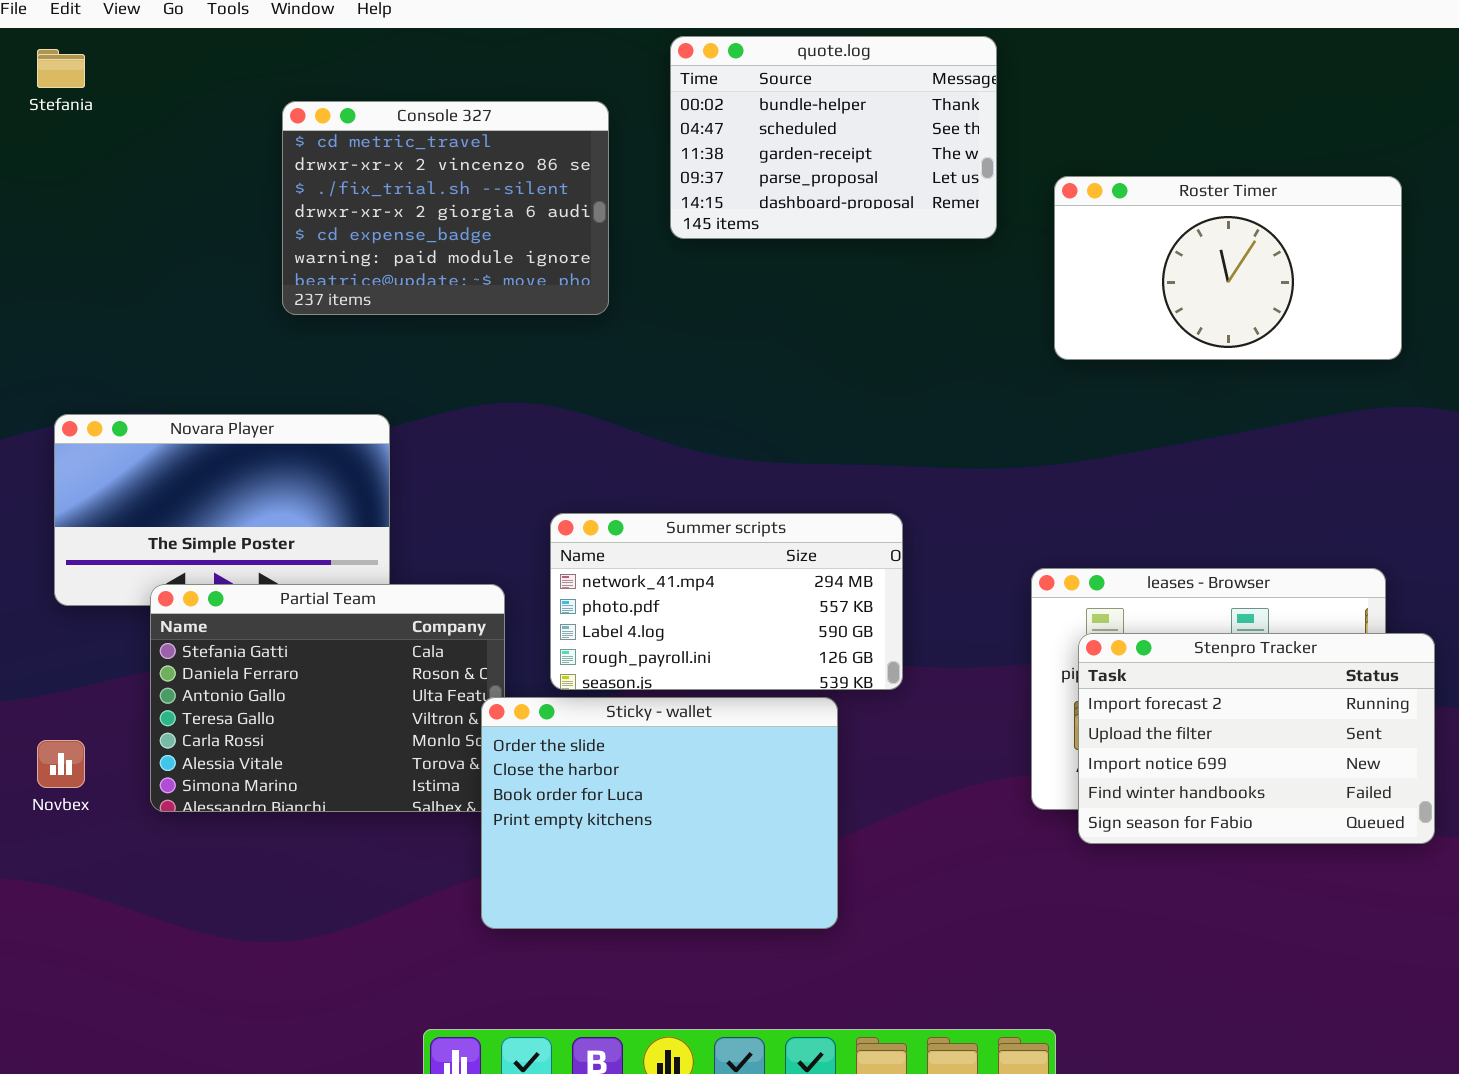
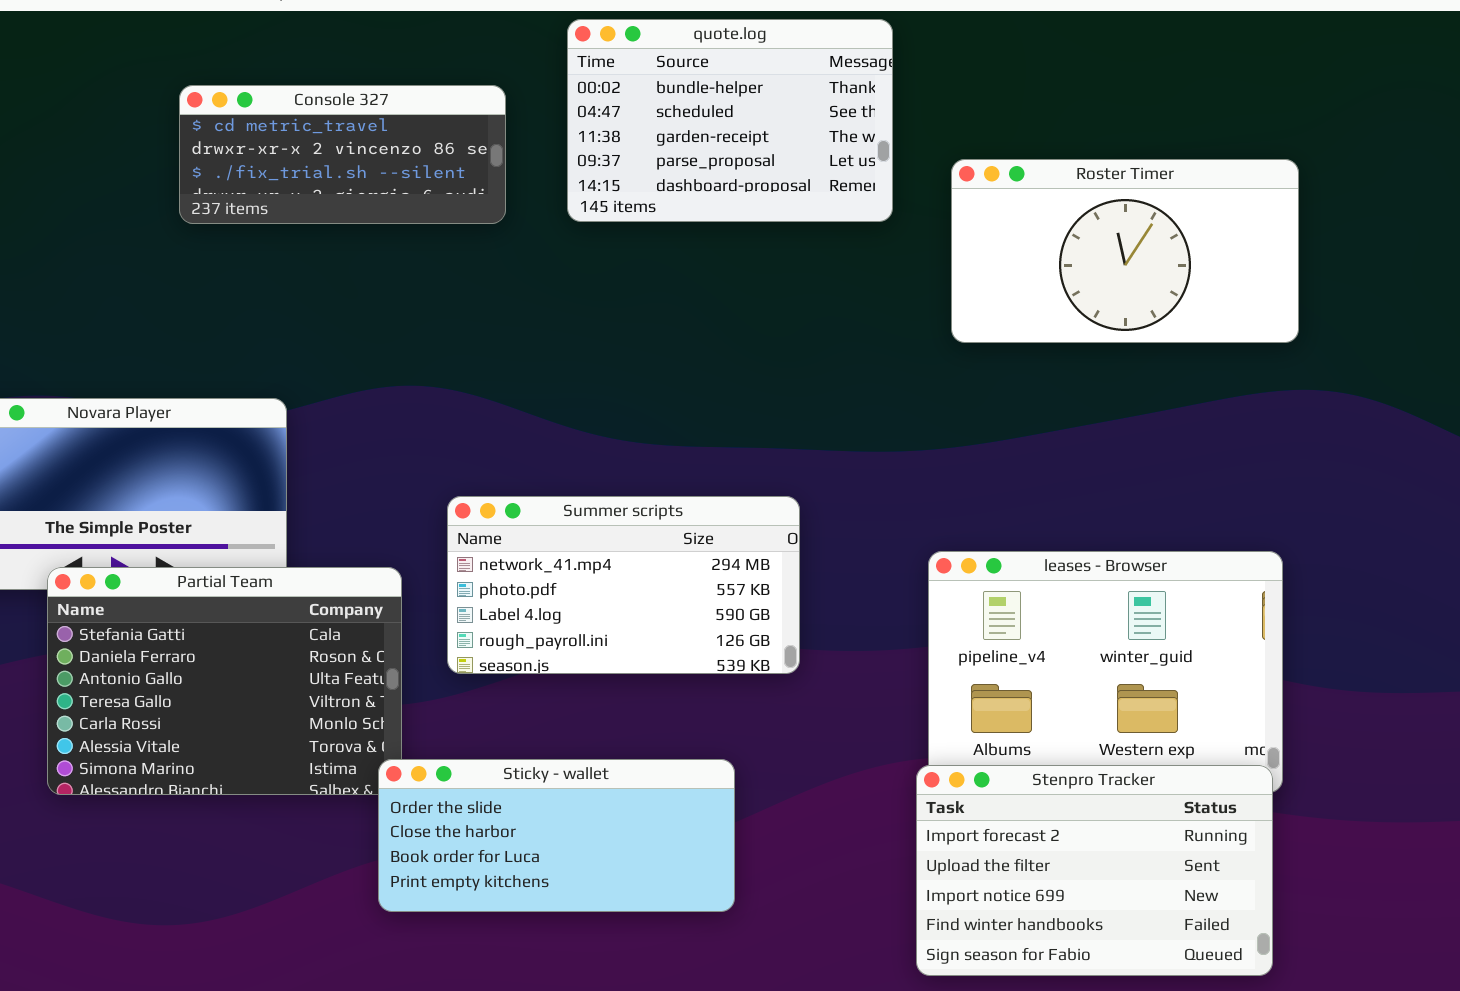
Console 327: [282,101,609,315] -> [179,85,506,224], resized
Stenpro Tracker: [1078,633,1435,844] -> [916,765,1273,976], moved
Sticky - wallet: [481,697,838,929] -> [378,759,735,912], resized

